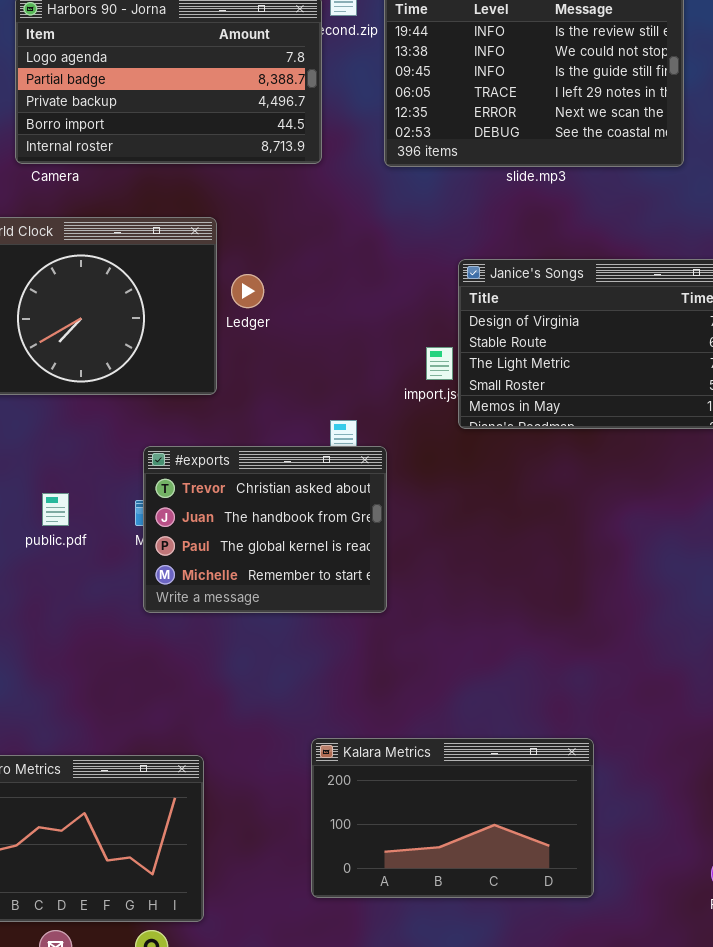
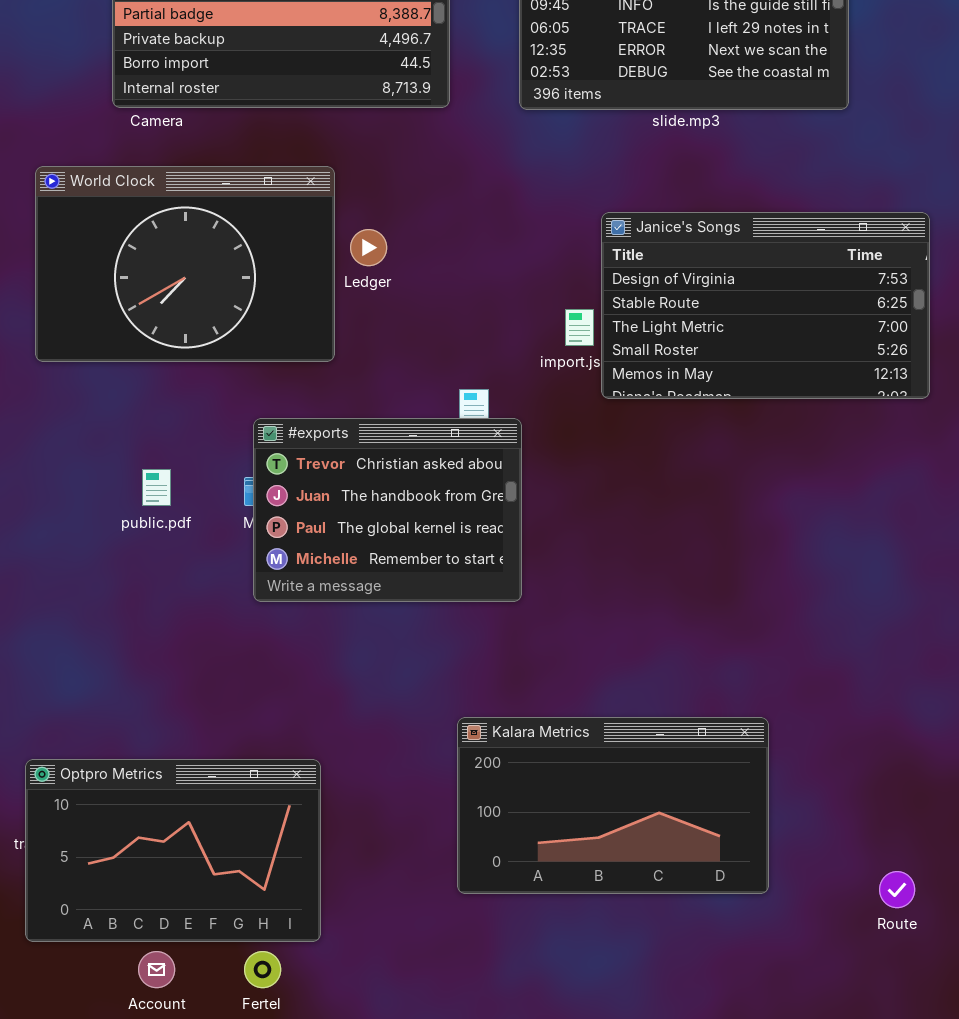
Kalara Metrics: [311,738,594,898] -> [457,717,769,894], moved

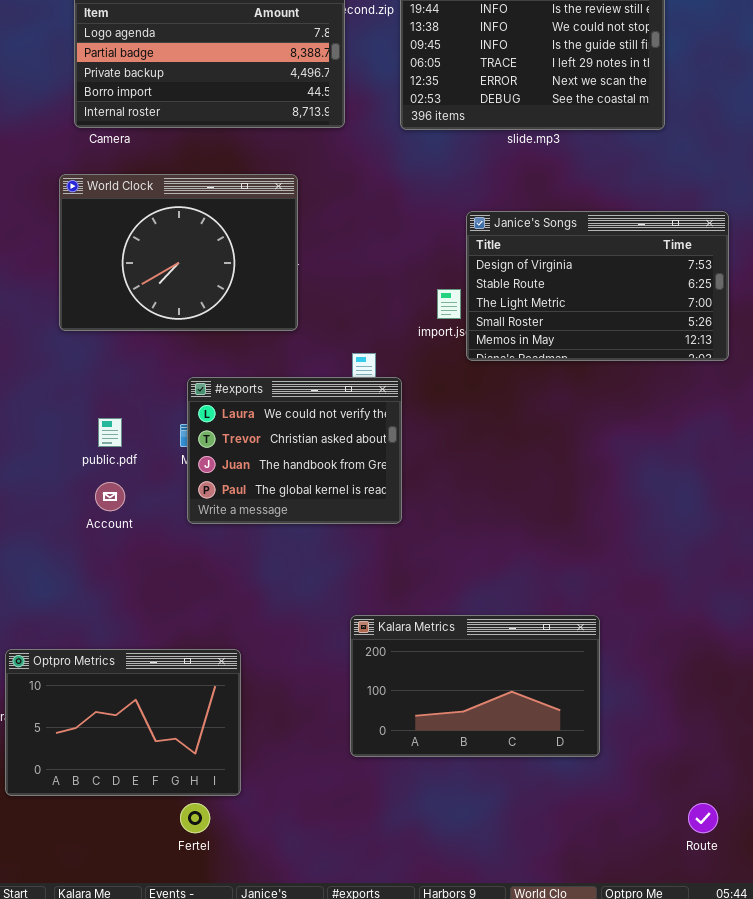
World Clock: [35,166,335,362] -> [59,174,298,331], moved
#exports: [253,418,522,602] -> [187,377,402,524], scrolled up 1 row
Route: [879,871,915,908] -> [688,803,718,833], moved
Account: [138,951,175,988] -> [95,482,125,511], moved

